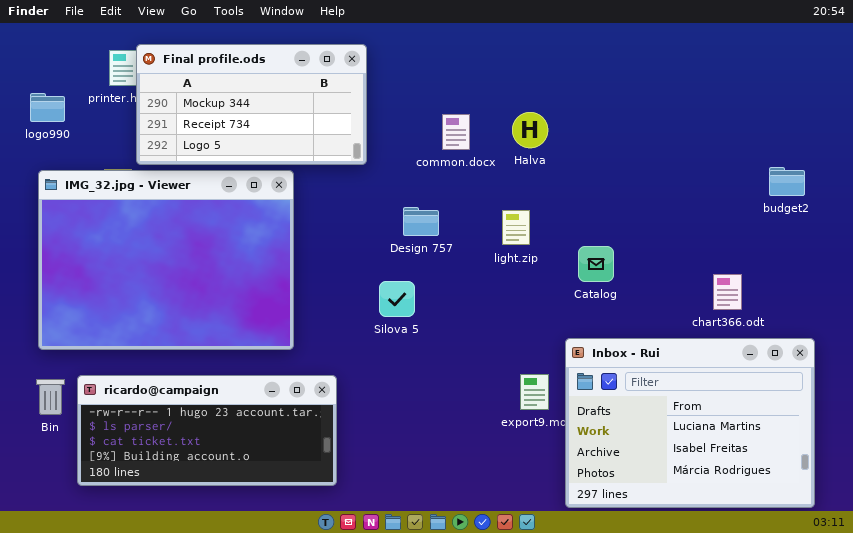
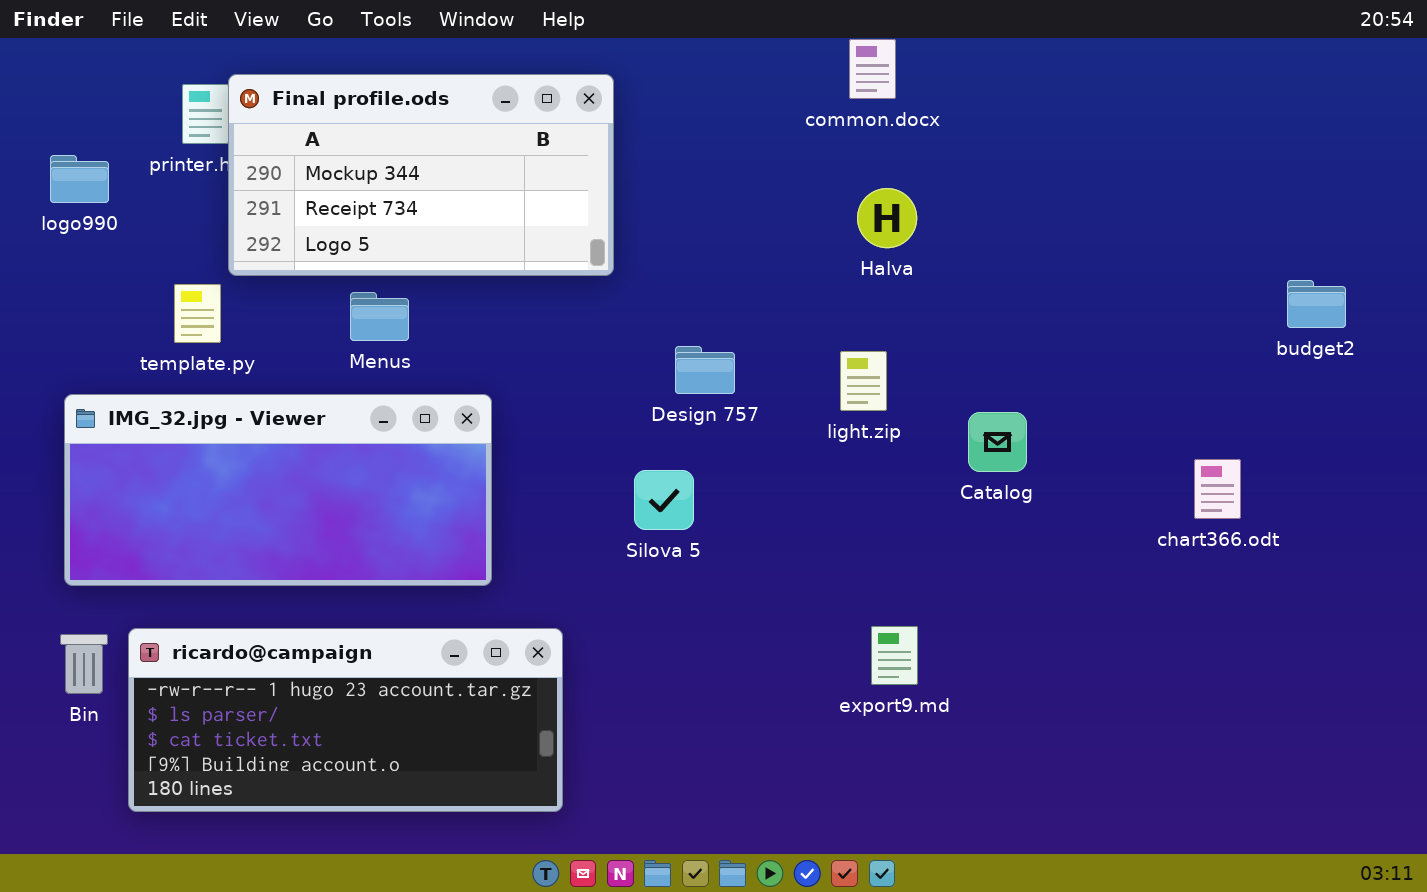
common.docx: [442,114,470,150] -> [849,39,896,99], moved
IMG_32.jpg - Viewer: [38,170,294,350] -> [64,394,492,586], resized
Inbox - Rui: [565,338,815,508] -> none, closed

